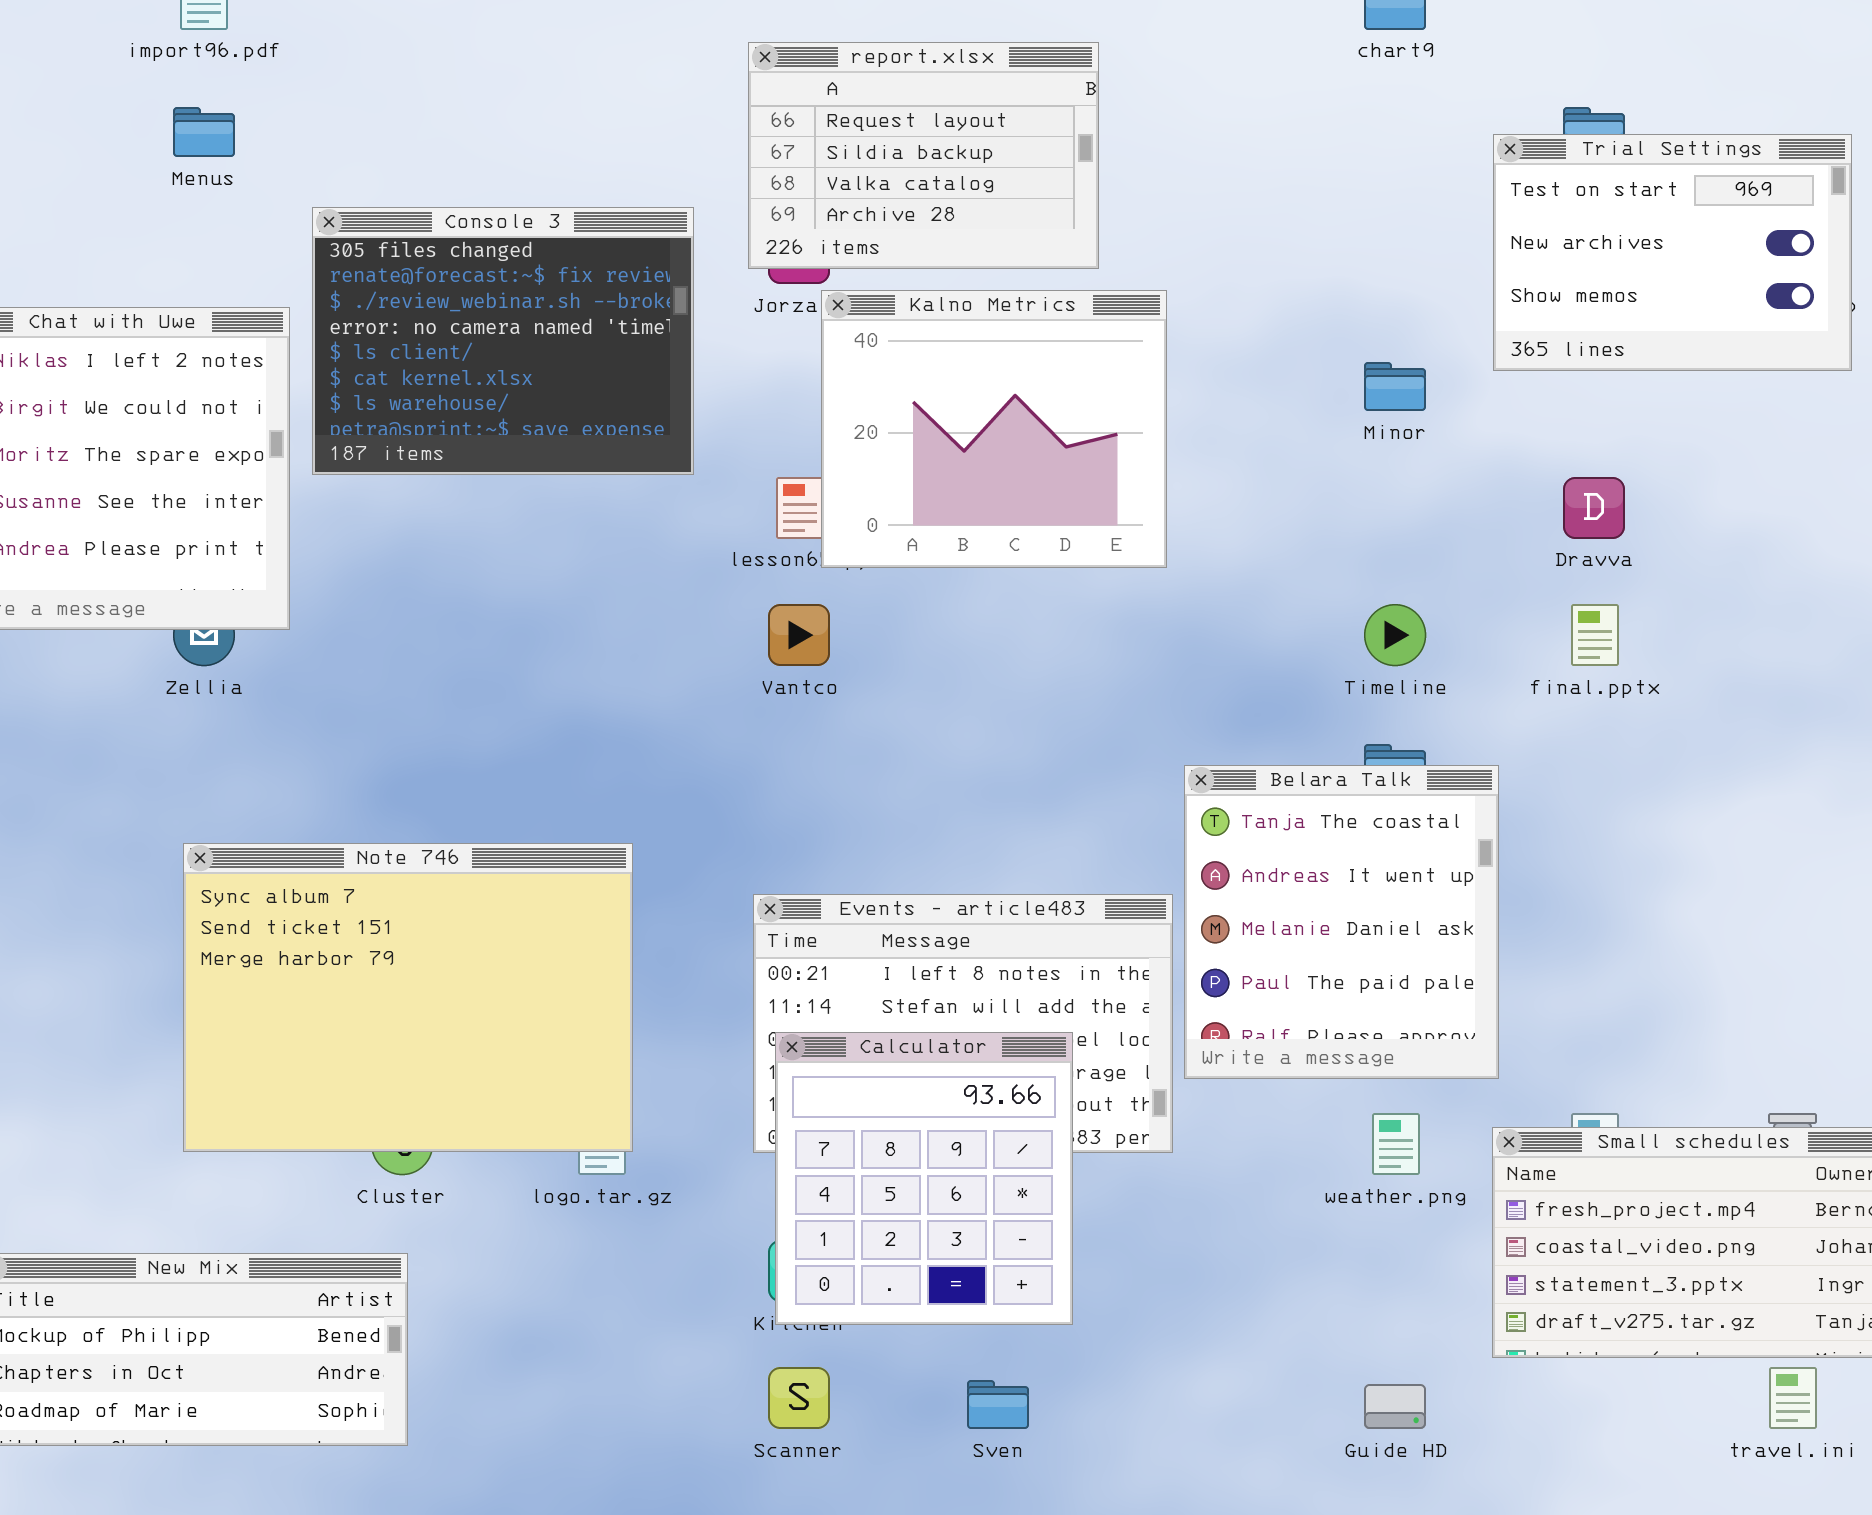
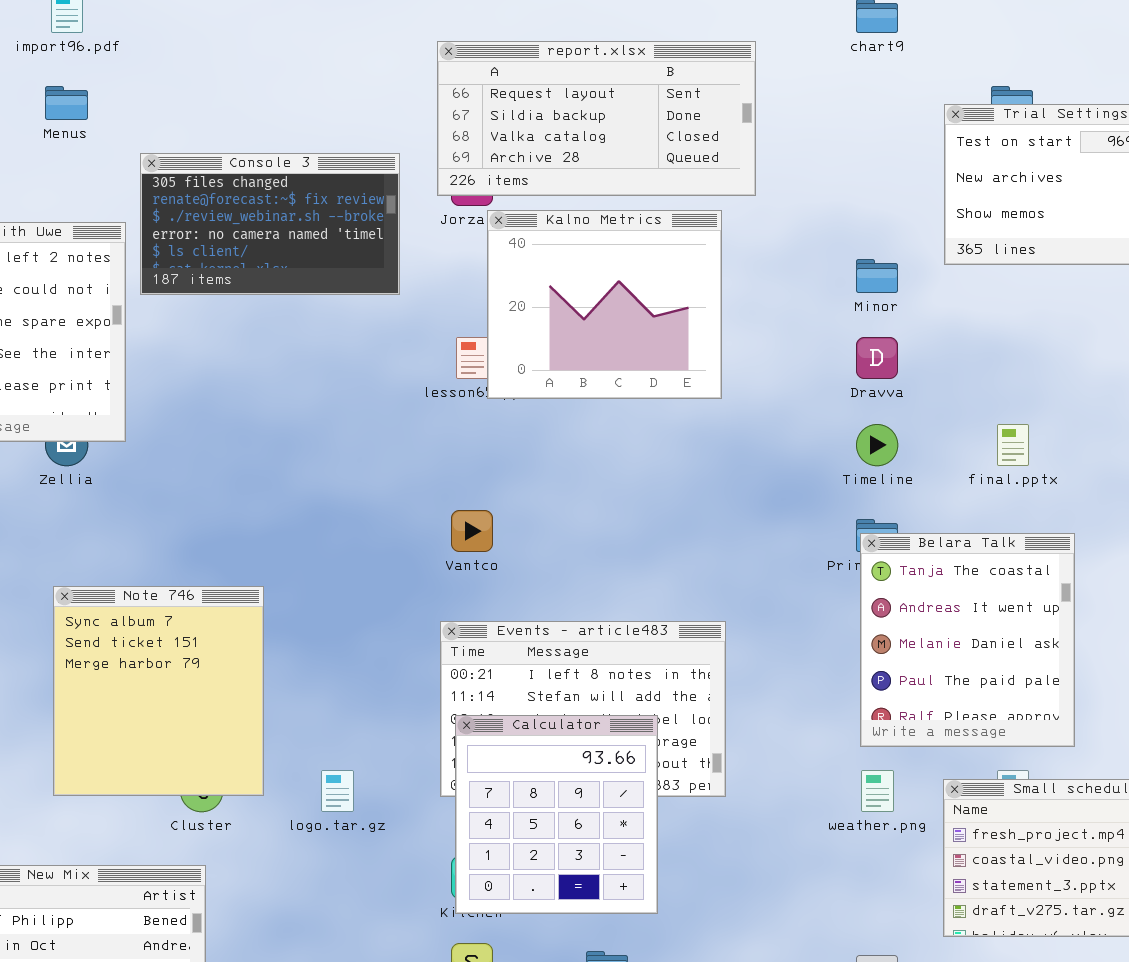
report.xlsx: [748,42,1099,269] -> [437,41,756,196], resized
Console 3: [312,207,694,475] -> [140,153,400,295], resized
Dravva: [1563,477,1625,539] -> [856,337,898,379], moved
Vantco: [768,604,830,666] -> [451,510,493,552], moved
Belara Talk: [1184,765,1499,1079] -> [860,533,1075,747], moved
Note 746: [183,843,633,1152] -> [53,586,264,796], resized

